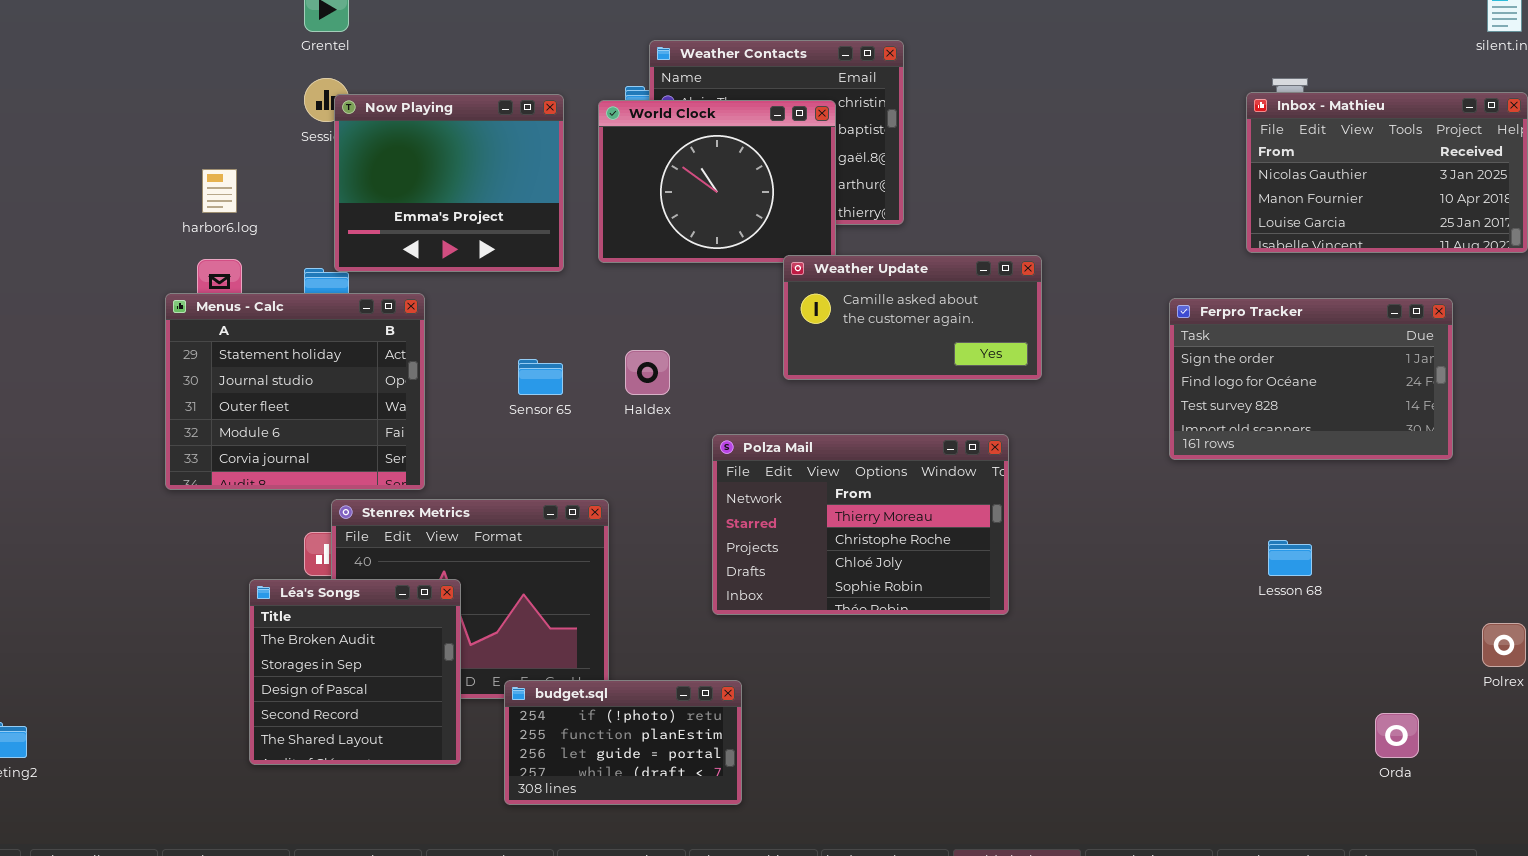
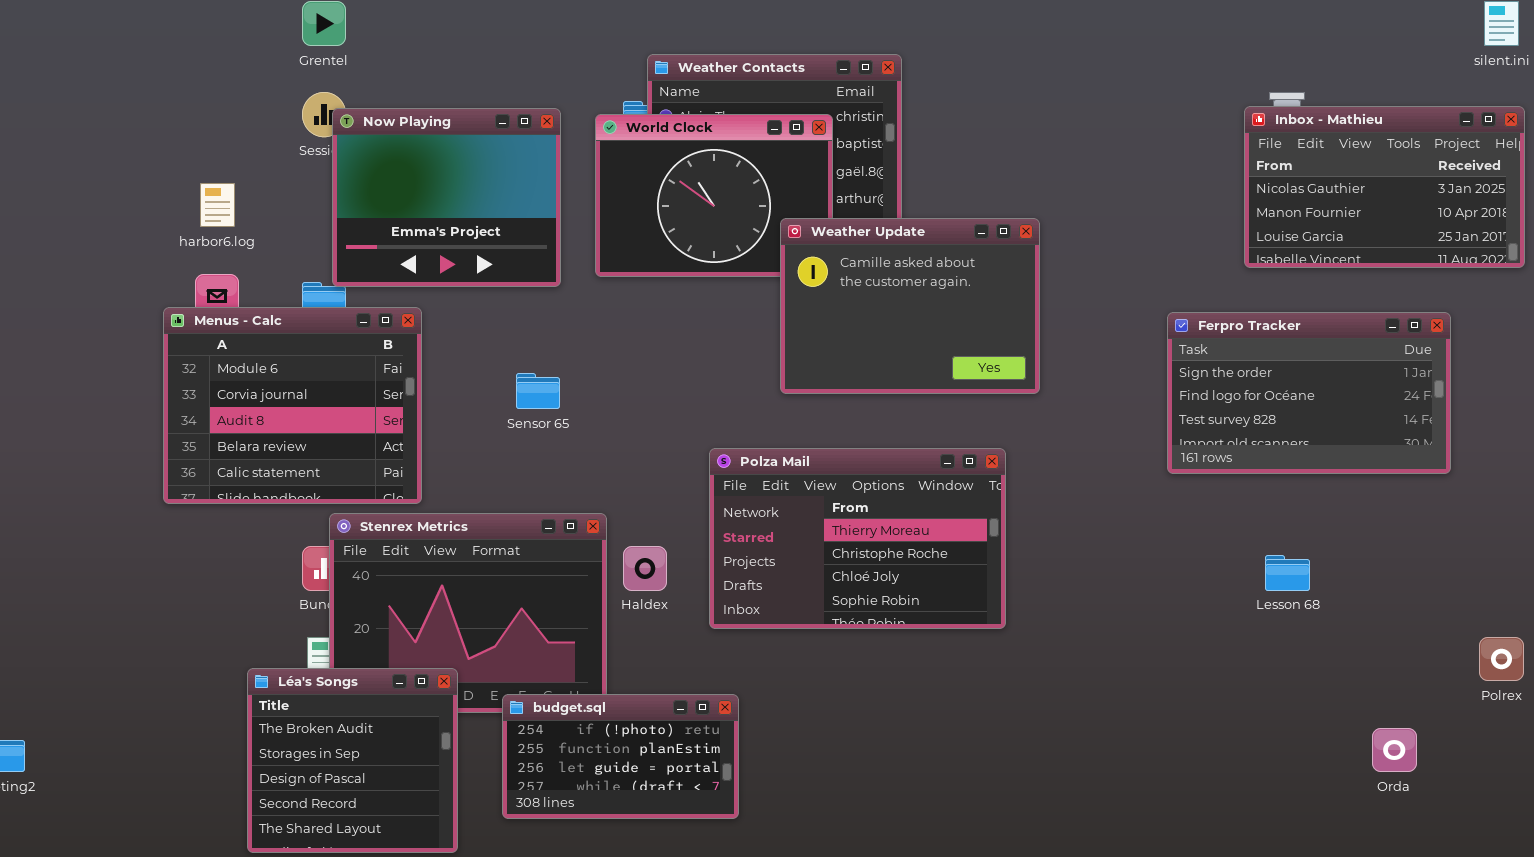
Weather Update: [783,255,1042,380] -> [780,218,1040,394], resized
Menus - Calc: [165,293,425,490] -> [163,307,422,504], scrolled down 3 rows
Haldex: [625,350,670,395] -> [623,546,667,591], moved
Léa's Songs: [249,579,461,765] -> [247,668,458,853], moved

